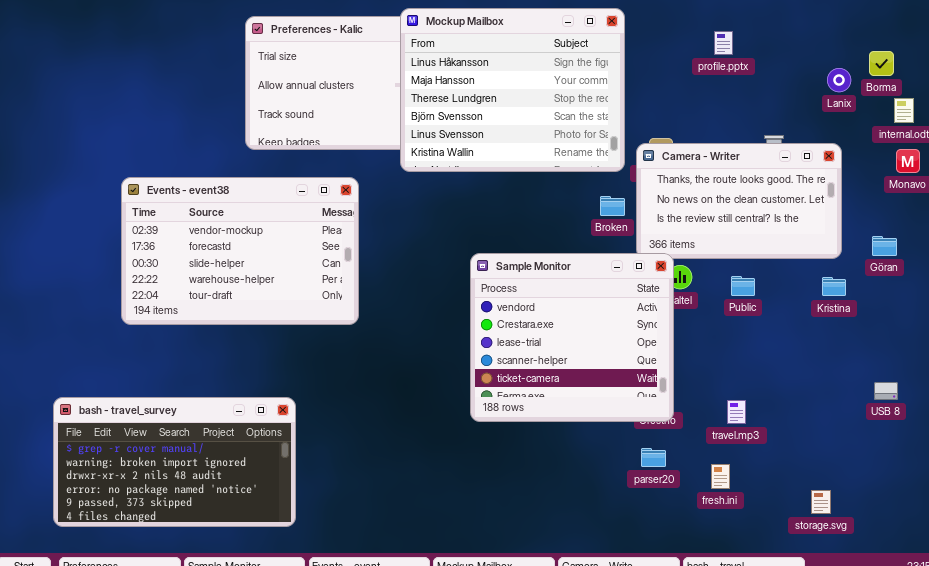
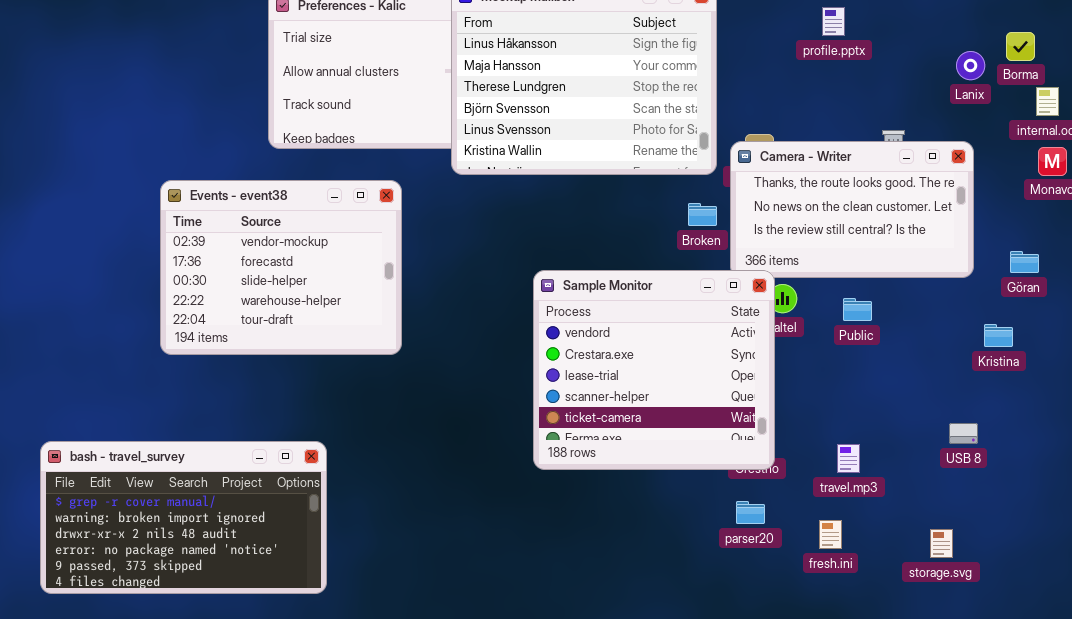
Events - event38: [121,177,359,325] -> [160,180,402,355], resized
Kristina: [822,277,846,296] -> [984,324,1013,347], moved
USB 8: [874,382,898,400] -> [949,423,978,444], moved
storage.svg: [811,490,831,514] -> [930,529,953,558], moved

